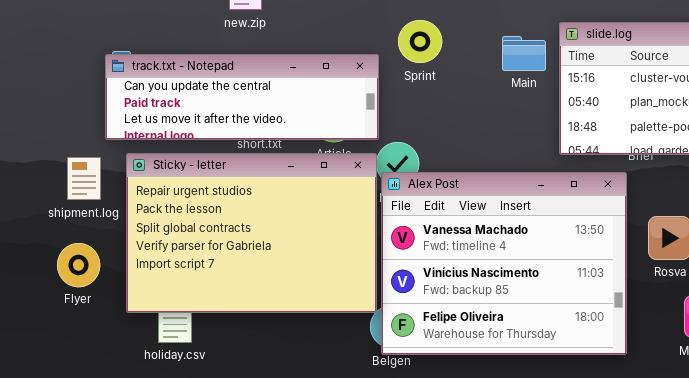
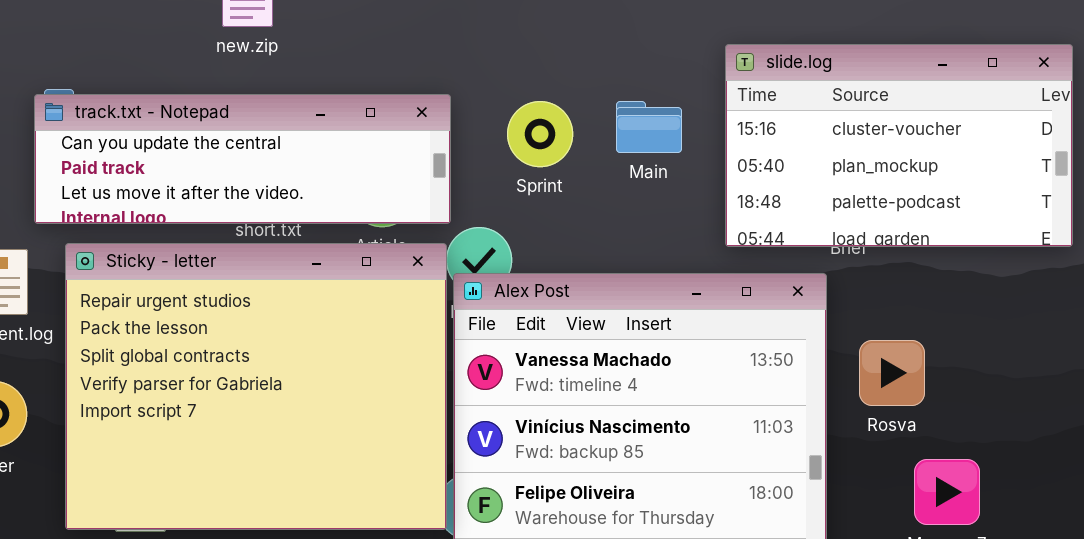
Sprint: [398,20,442,63] -> [507,101,573,167], moved
Main: [502,36,546,71] -> [616,101,682,153], moved
Sticky - letter: [126,153,377,313] -> [65,243,447,530], resized

